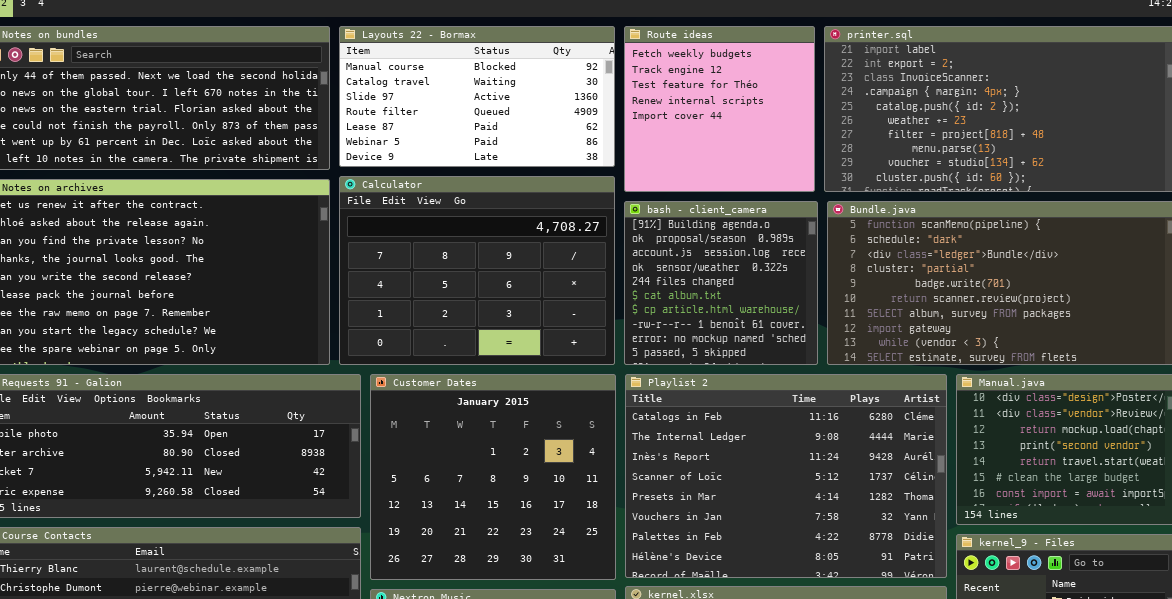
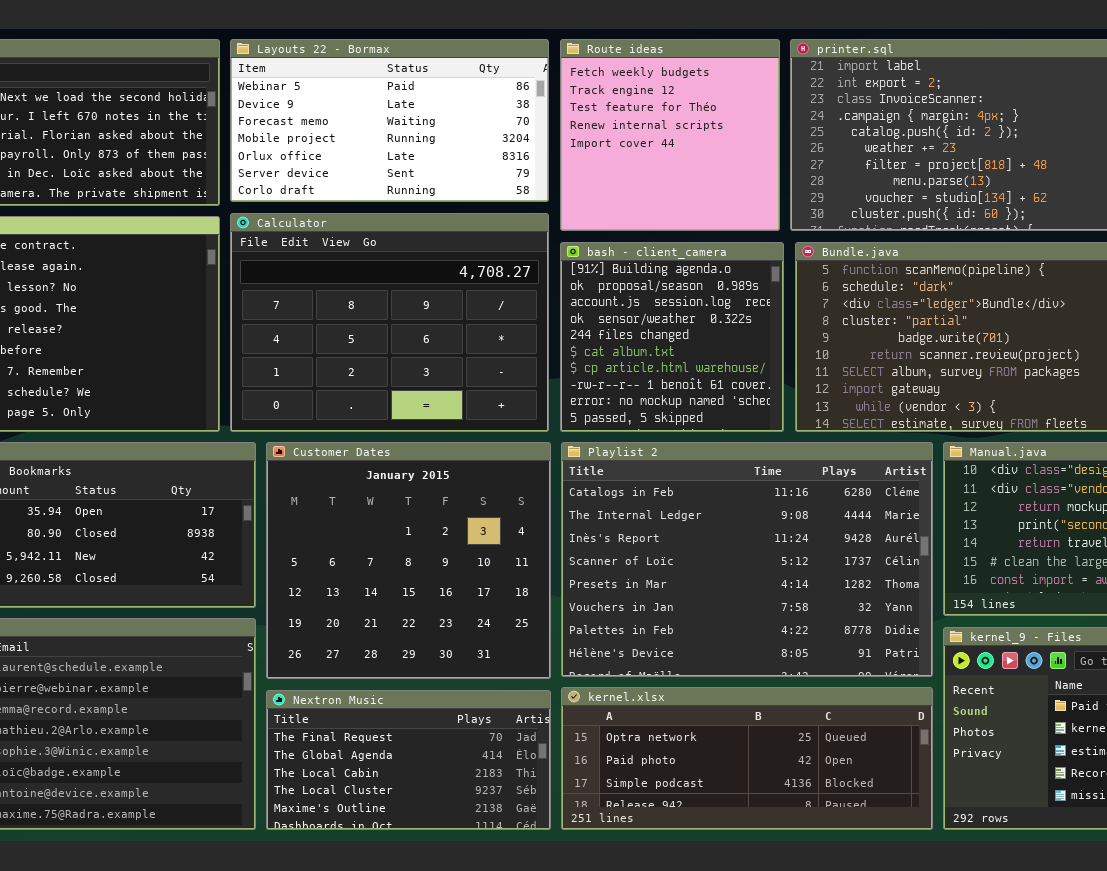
Layouts 22 - Bormax: [339,26,615,167] -> [230,39,549,202], scrolled down 5 rows

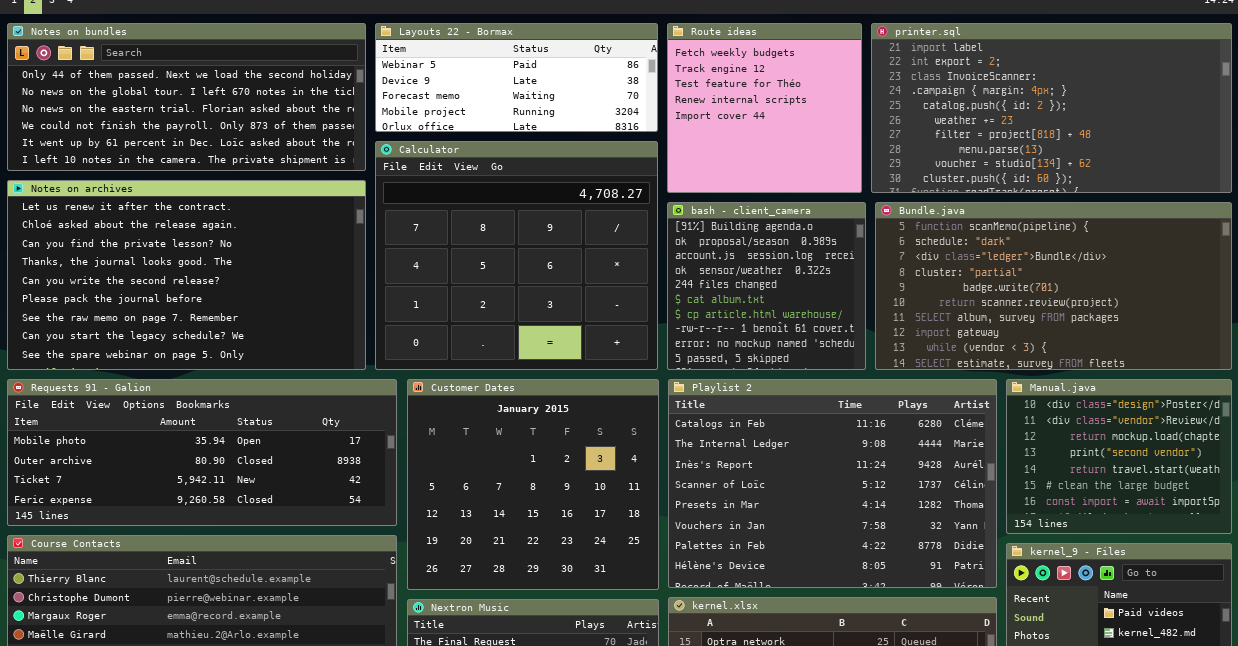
Layouts 22 - Bormax: [230,39,549,202] -> [375,23,658,132], resized
Calculator: [230,213,549,432] -> [375,141,658,370], resized

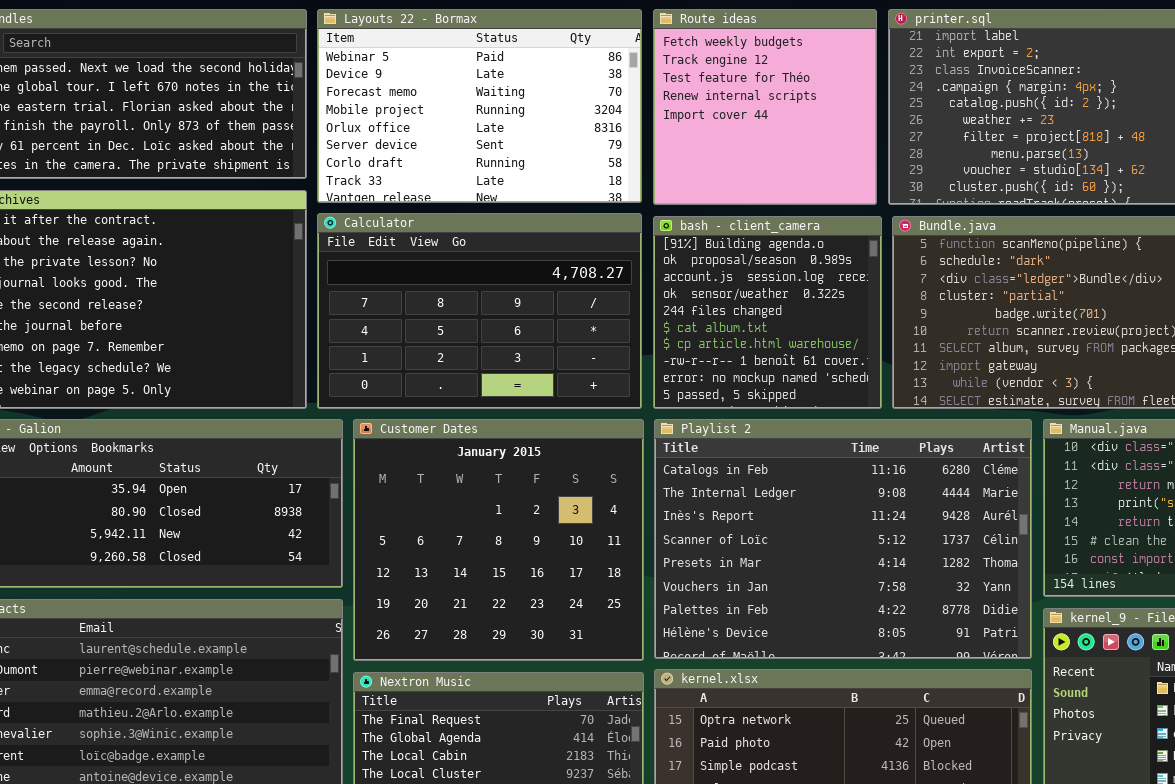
Layouts 22 - Bormax: [375,23,658,132] -> [317,9,642,203], resized
Calculator: [375,141,658,370] -> [317,213,642,409], resized

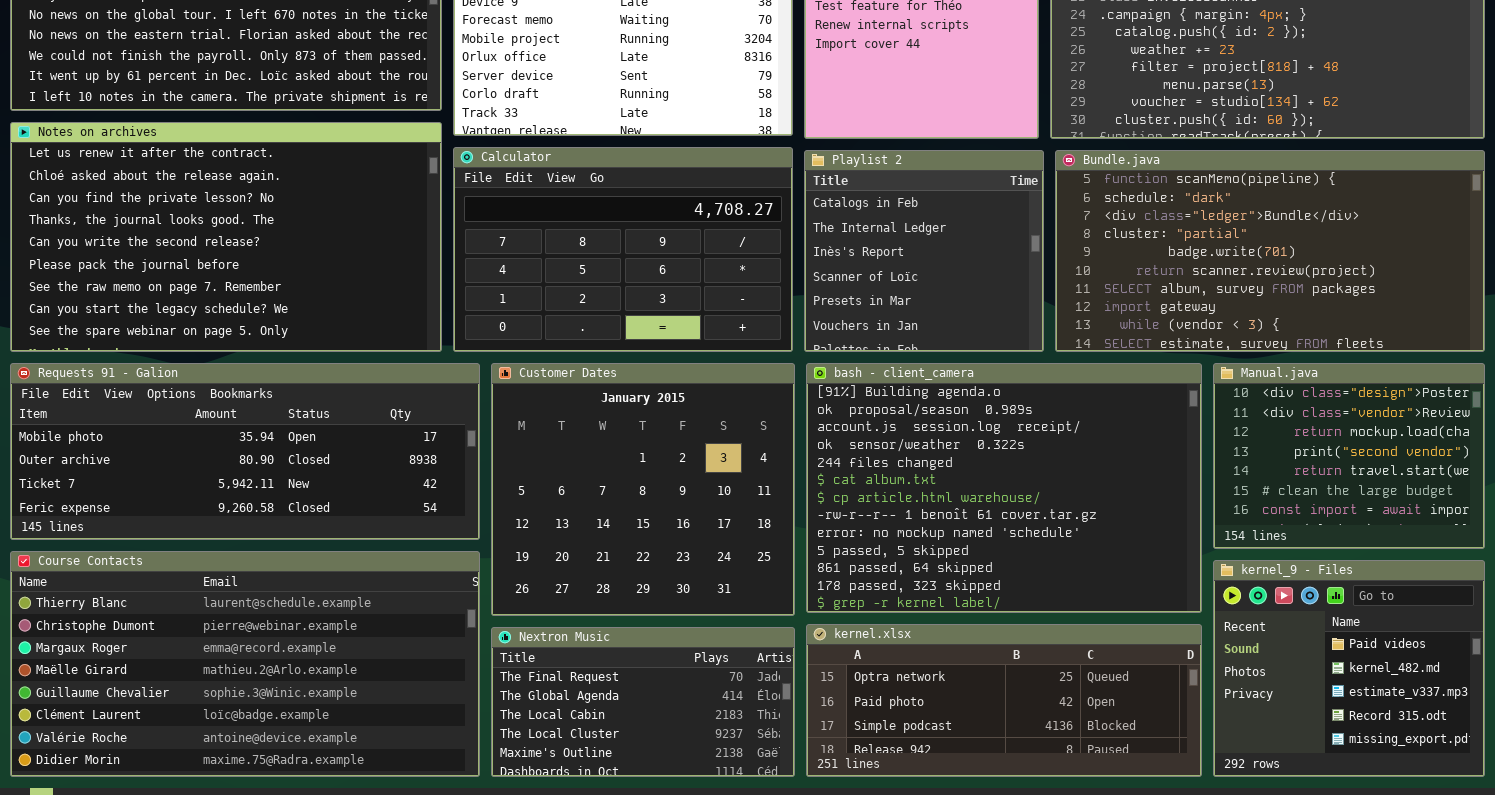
bash - client_camera: [653,216,882,409] -> [806,363,1202,613], moved, resized
Playlist 2: [654,419,1032,659] -> [804,150,1044,352], moved, resized

